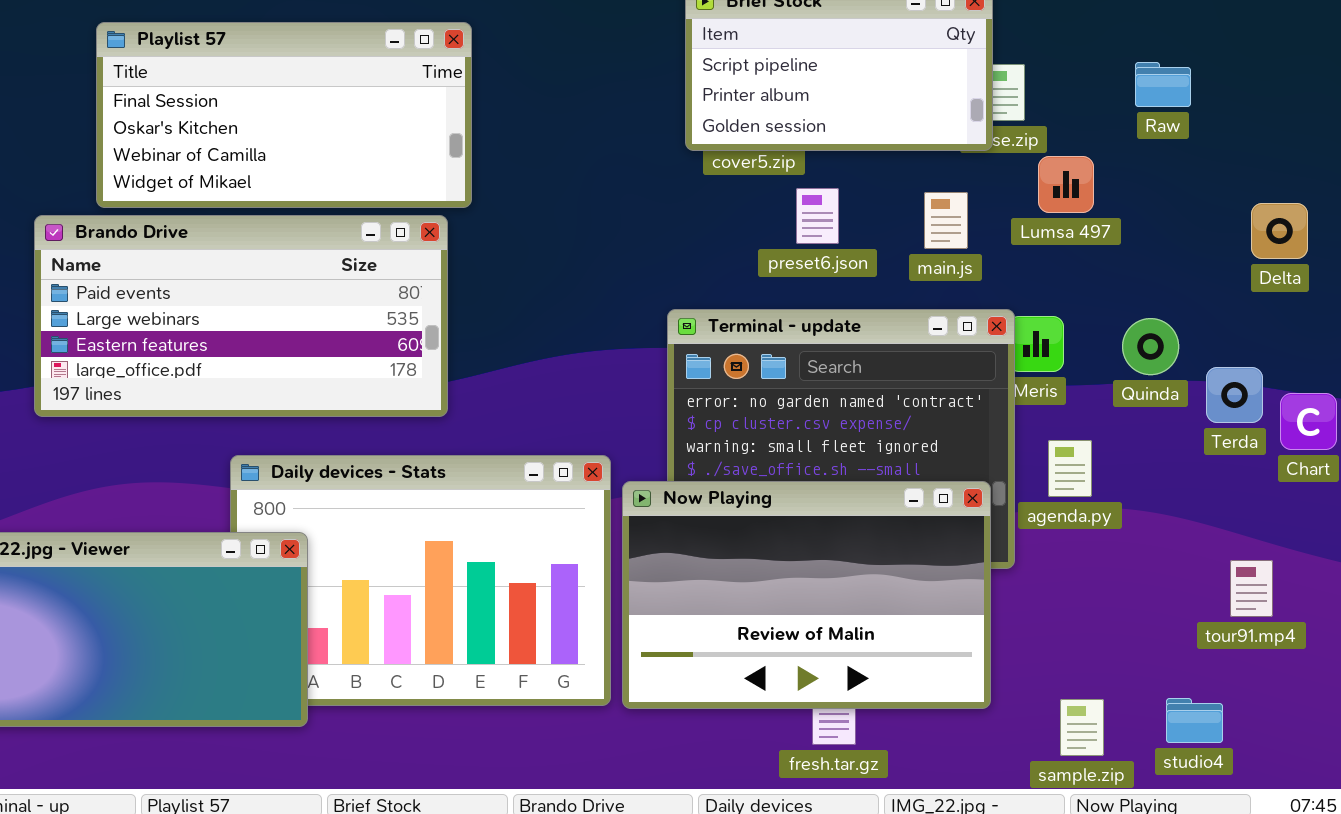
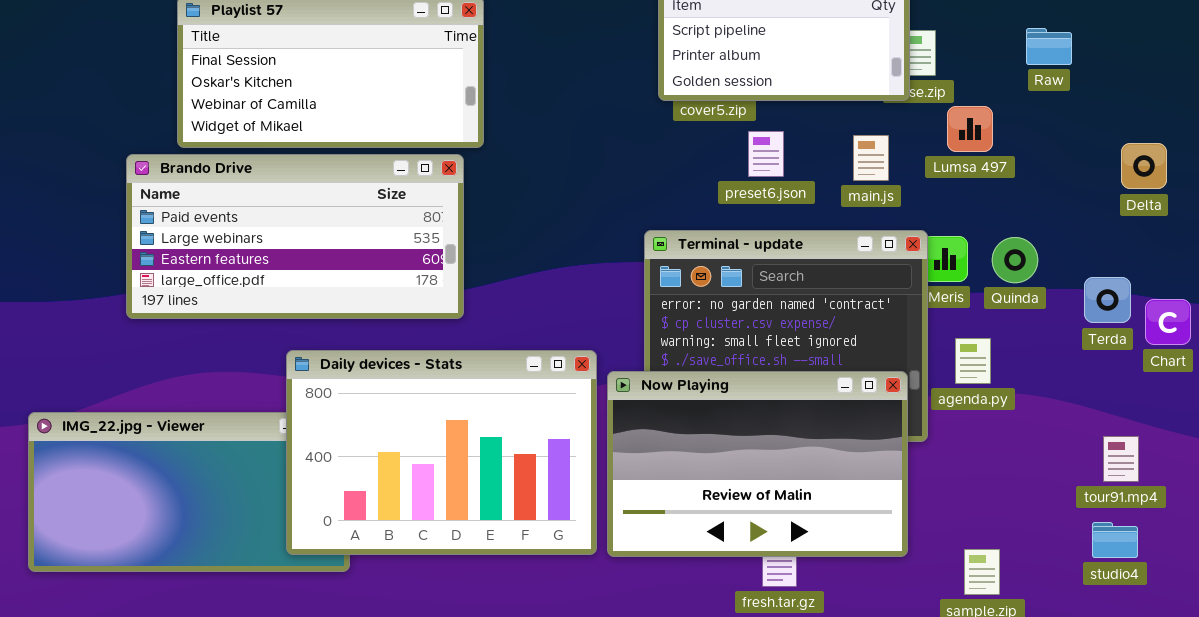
Quinda: [1122,318,1179,375] -> [992,237,1038,283], moved
Daily devices - Stats: [230,455,611,706] -> [286,350,597,555], raised
studio4: [1166,698,1223,743] -> [1092,522,1138,558], moved

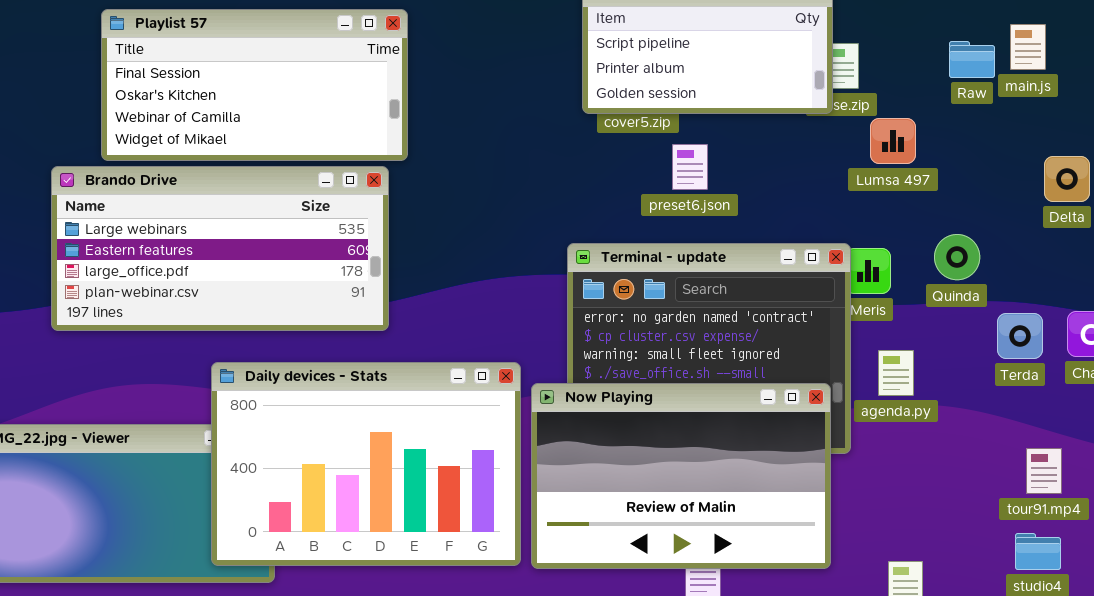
main.js: [853,135,889,181] -> [1010,24,1046,70], moved
Brando Drive: [126,154,464,319] -> [51,166,389,331], scrolled down 1 row
Quinda: [992,237,1038,283] -> [934,234,980,280], moved
Terda: [1084,277,1131,323] -> [997,313,1043,359], moved

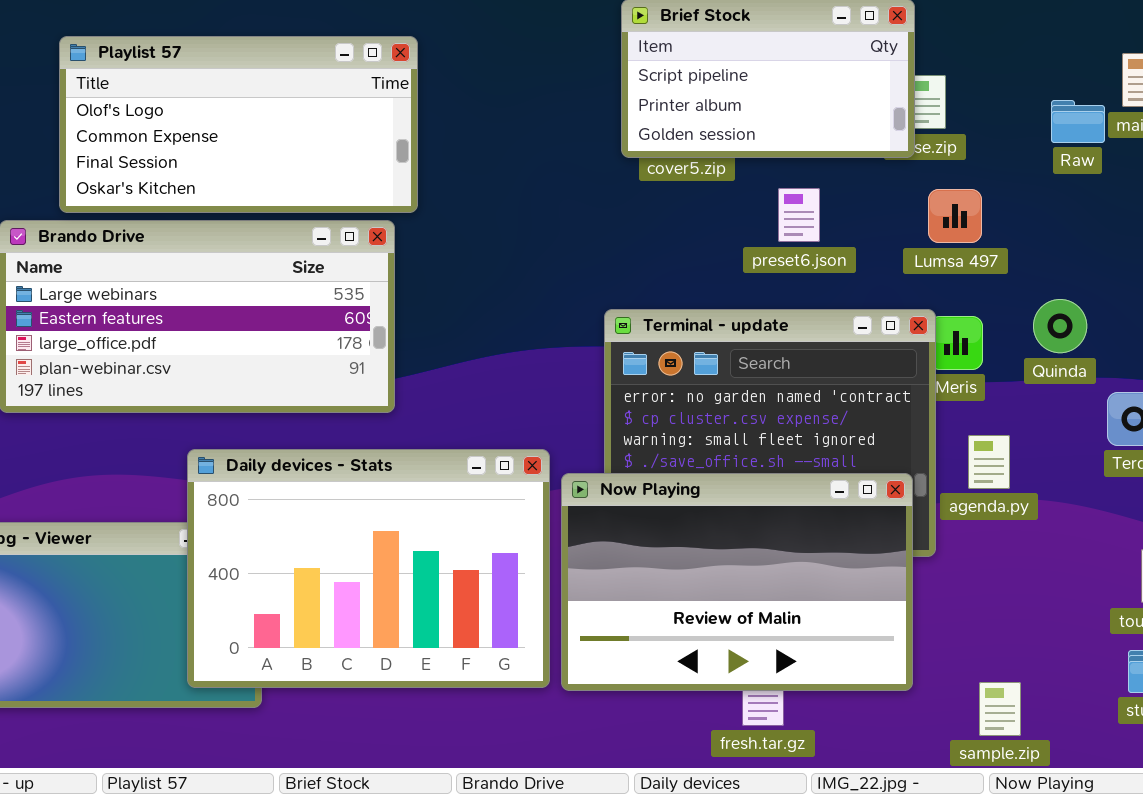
Playlist 57: [101,9,408,161] -> [59,36,418,213], scrolled up 2 rows
Raw: [949,41,995,78] -> [1051,100,1105,143], moved
Lumsa 497: [870,118,916,164] -> [928,189,982,243], moved
preset6.json: [672,144,708,190] -> [778,188,820,242], moved

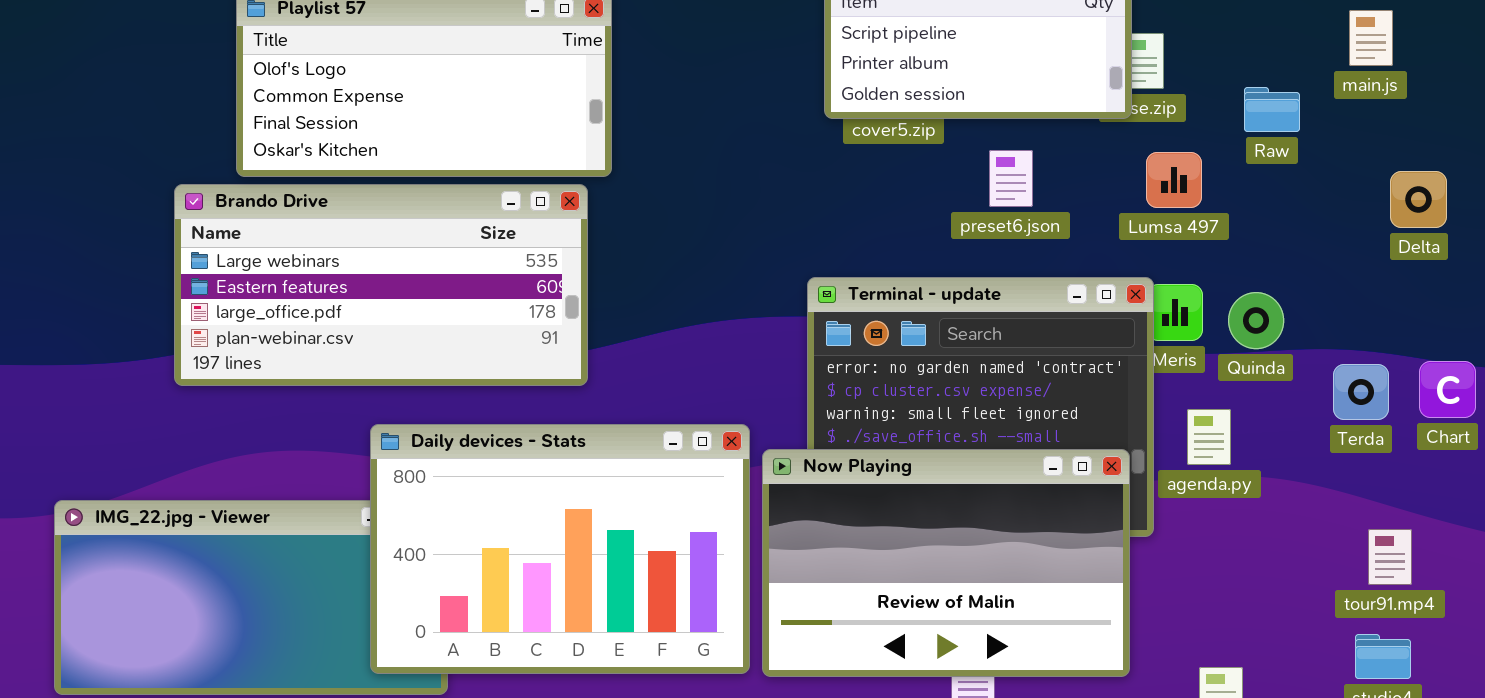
Raw: [1051,100,1105,143] -> [1244,87,1300,132], moved
Quinda: [1033,299,1087,353] -> [1228,292,1284,349], moved

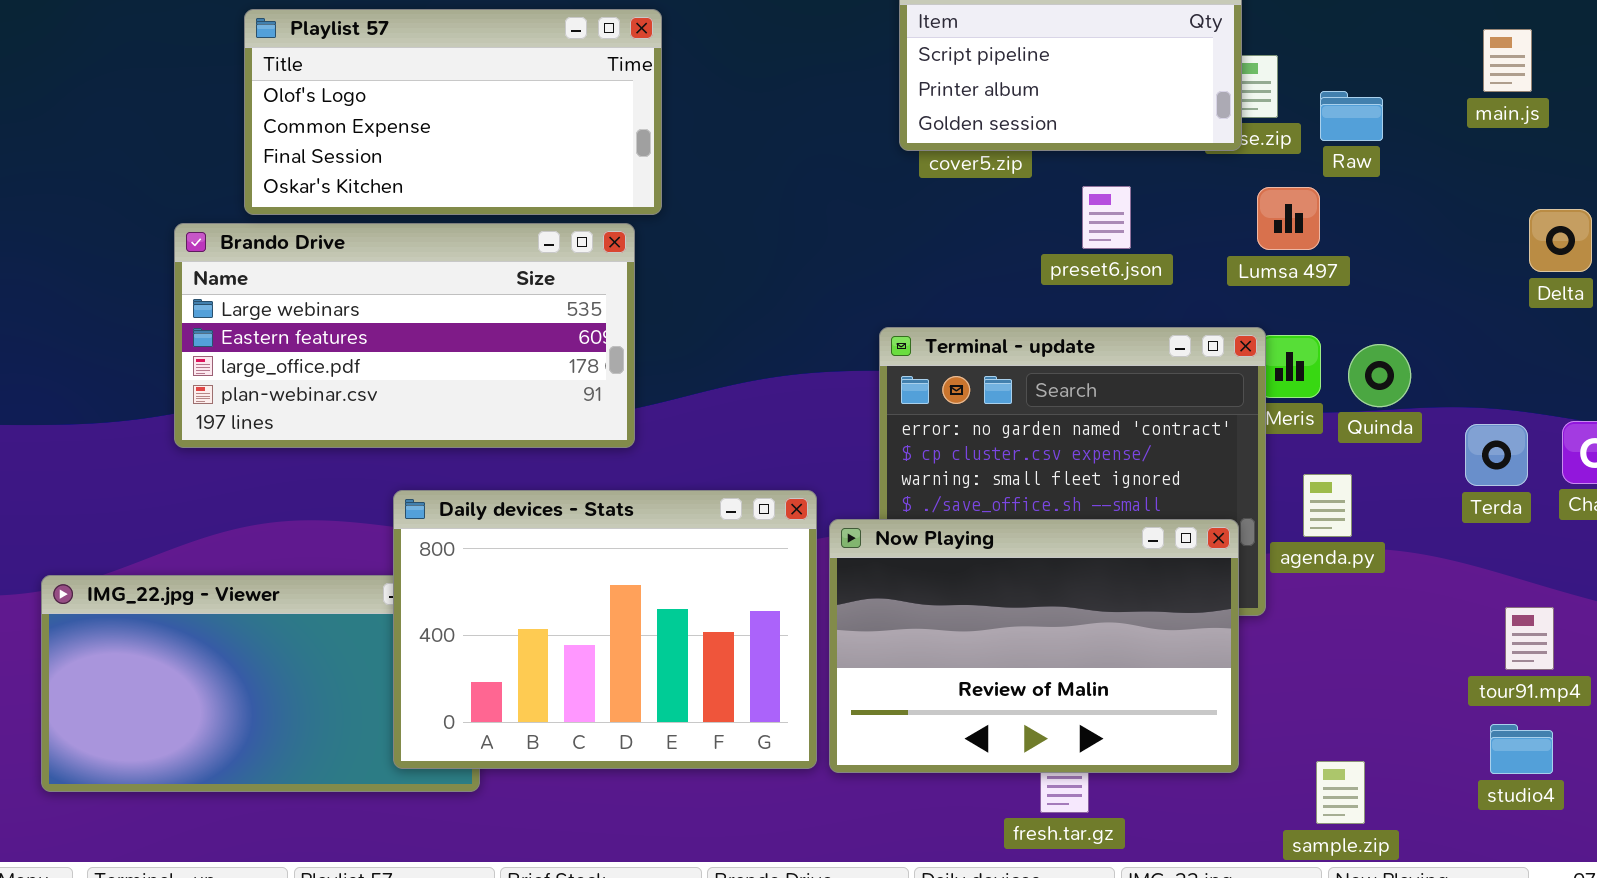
Raw: [1244,87,1300,132] -> [1320,91,1383,141], moved

